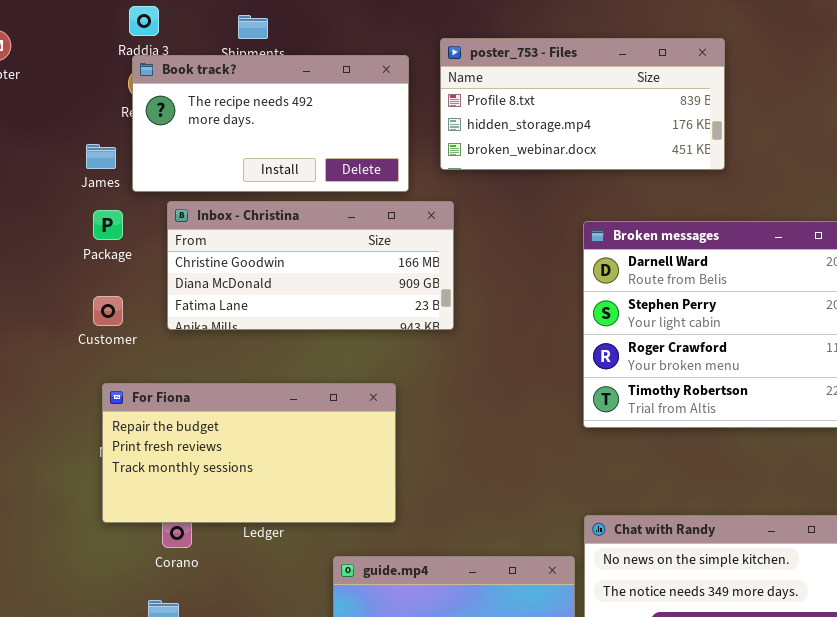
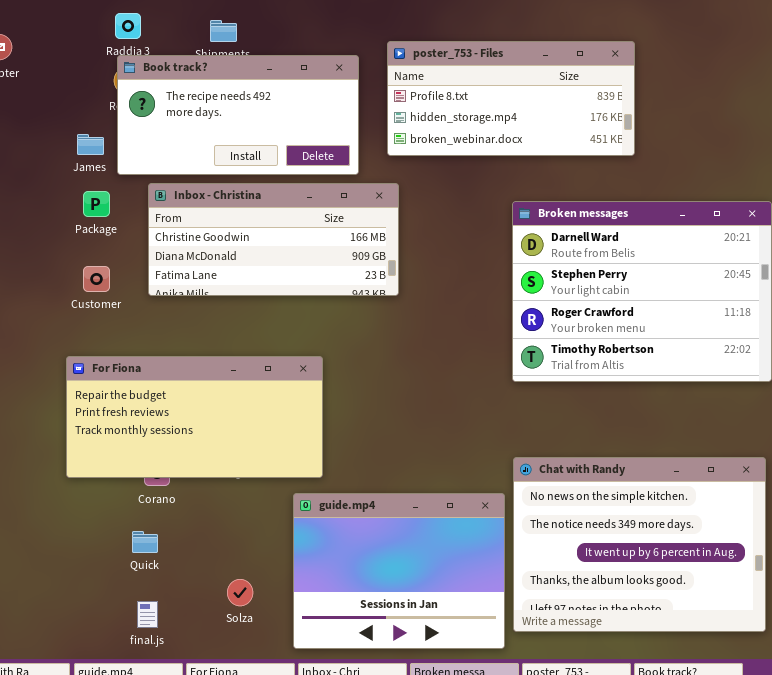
For Fiona: [102,383,396,523] -> [66,356,323,478], moved

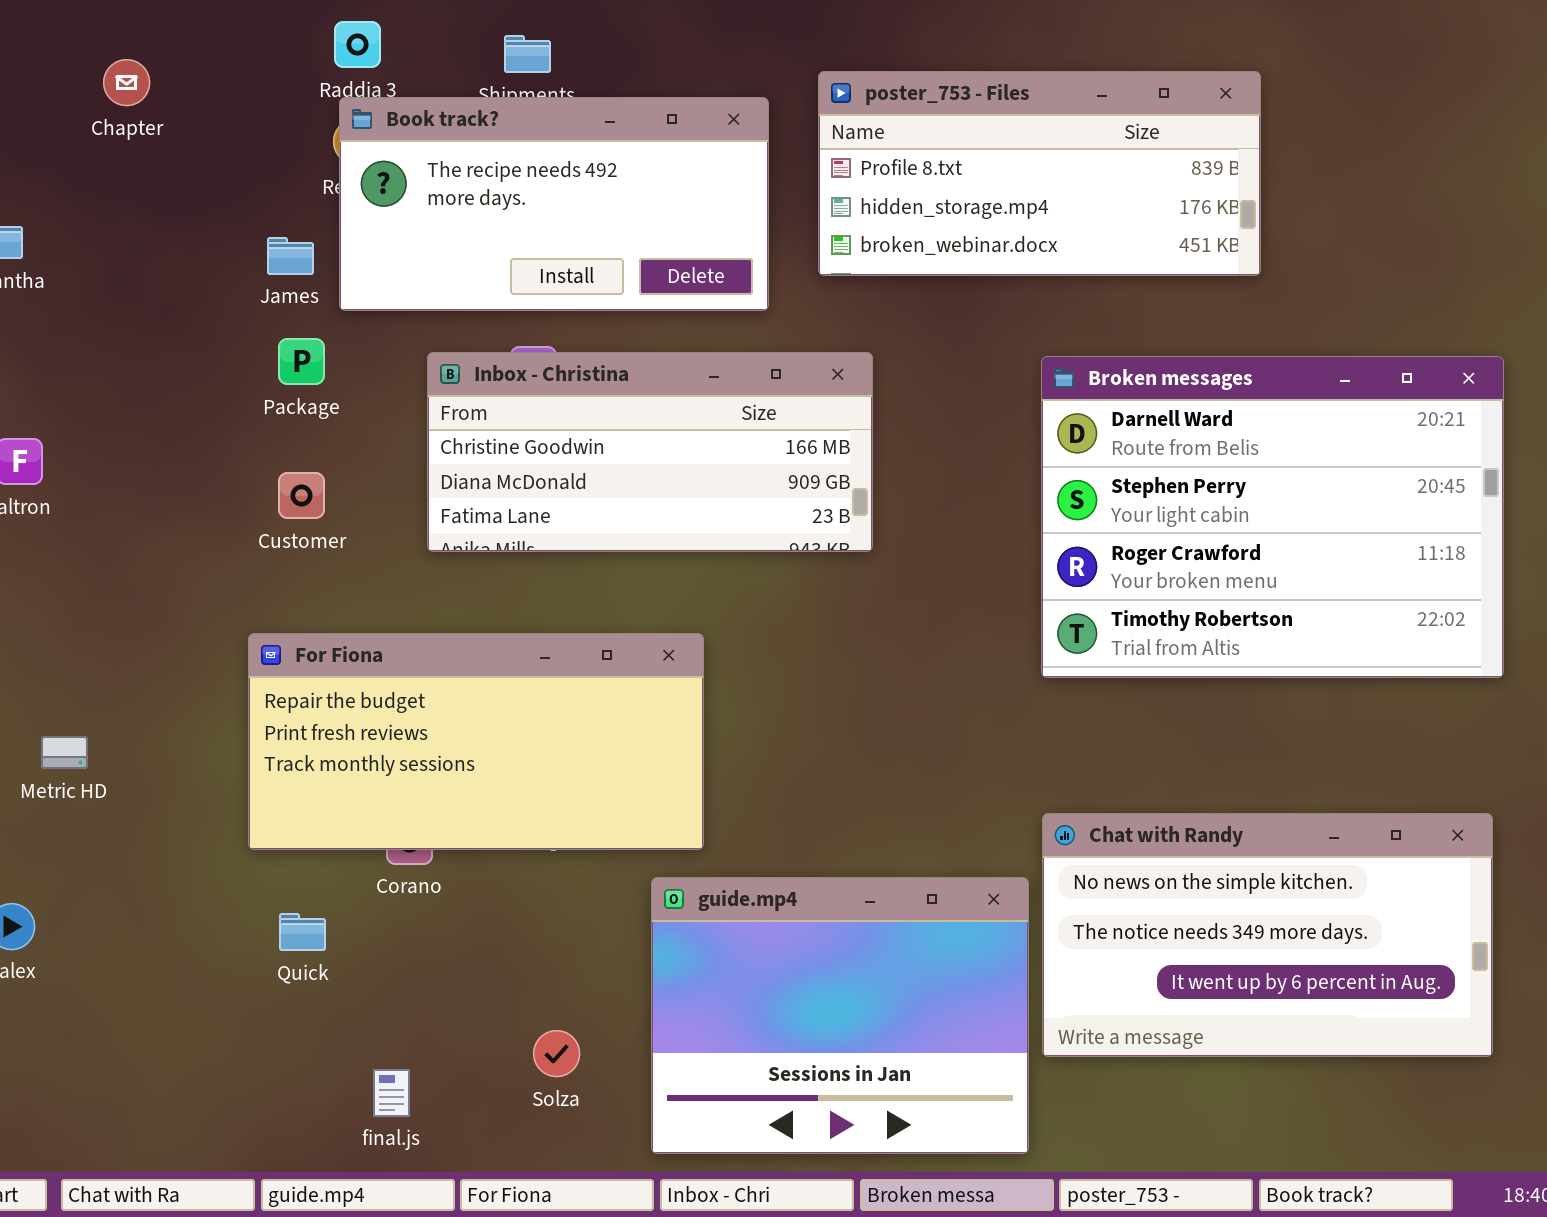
Inbox - Christina: [148,183,399,296] -> [427,352,873,552], moved
Chat with Randy: [513,457,766,632] -> [1042,813,1493,1057], resized
Quick: [132,531,158,553] -> [279,913,326,951], moved

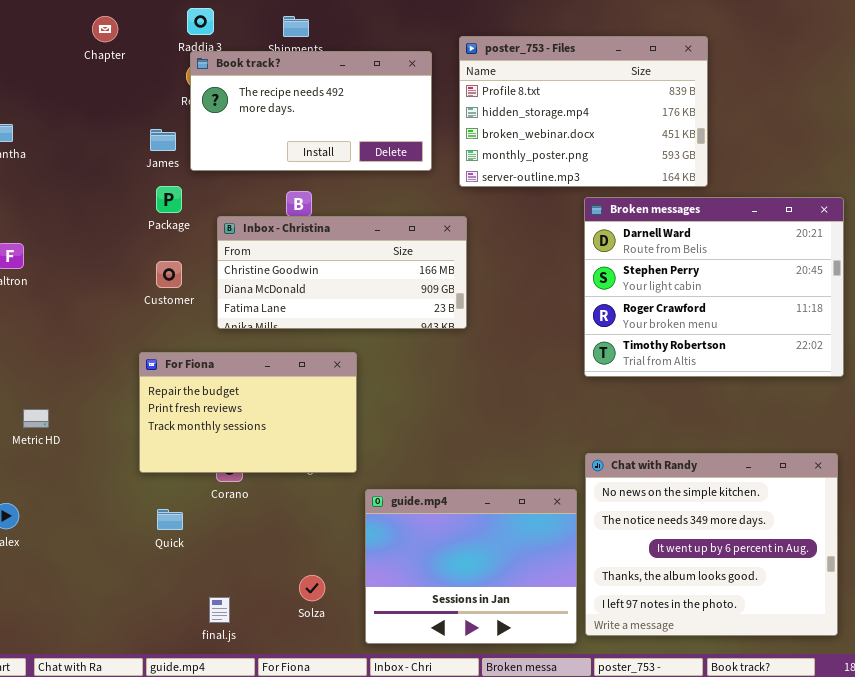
Chapter: [103,59,150,106] -> [92,16,118,42], moved
poster_753 - Files: [818,71,1261,276] -> [459,36,708,187], resized
Inbox - Christina: [427,352,873,552] -> [217,216,467,329], moved
For Fiona: [248,633,704,850] -> [139,352,357,473], resized
Chat with Randy: [1042,813,1493,1057] -> [585,453,838,636], resized

